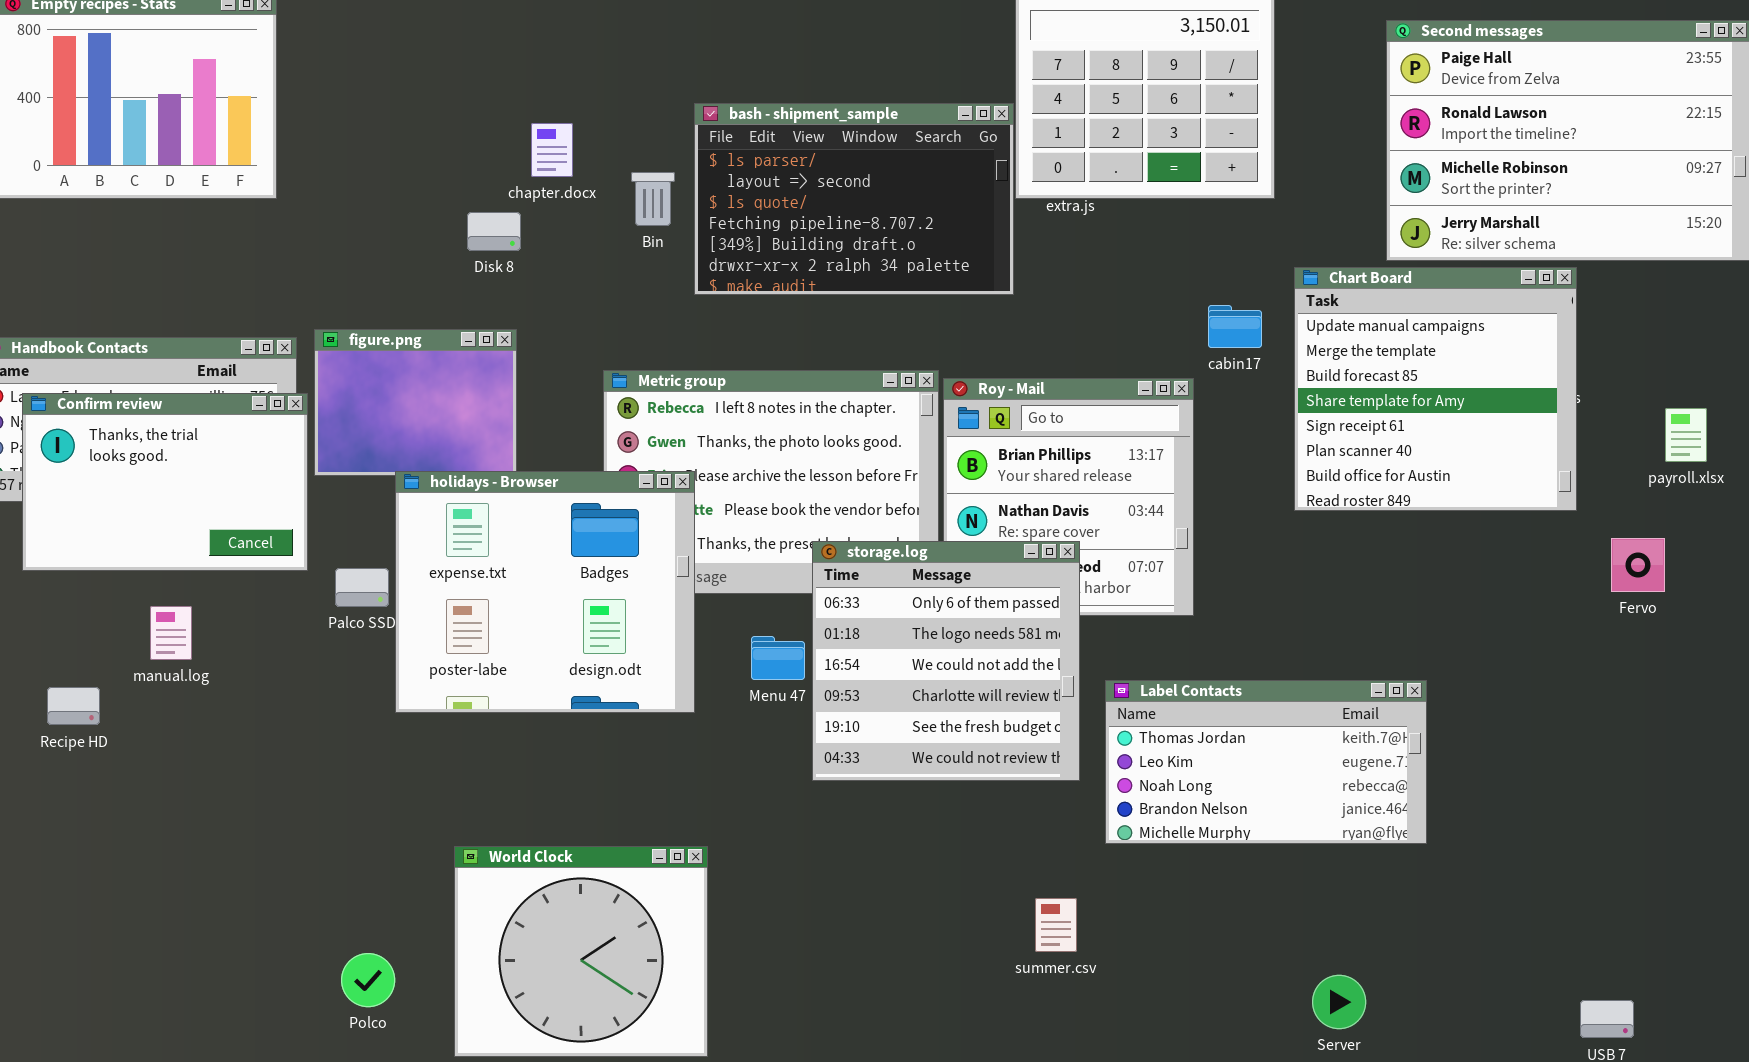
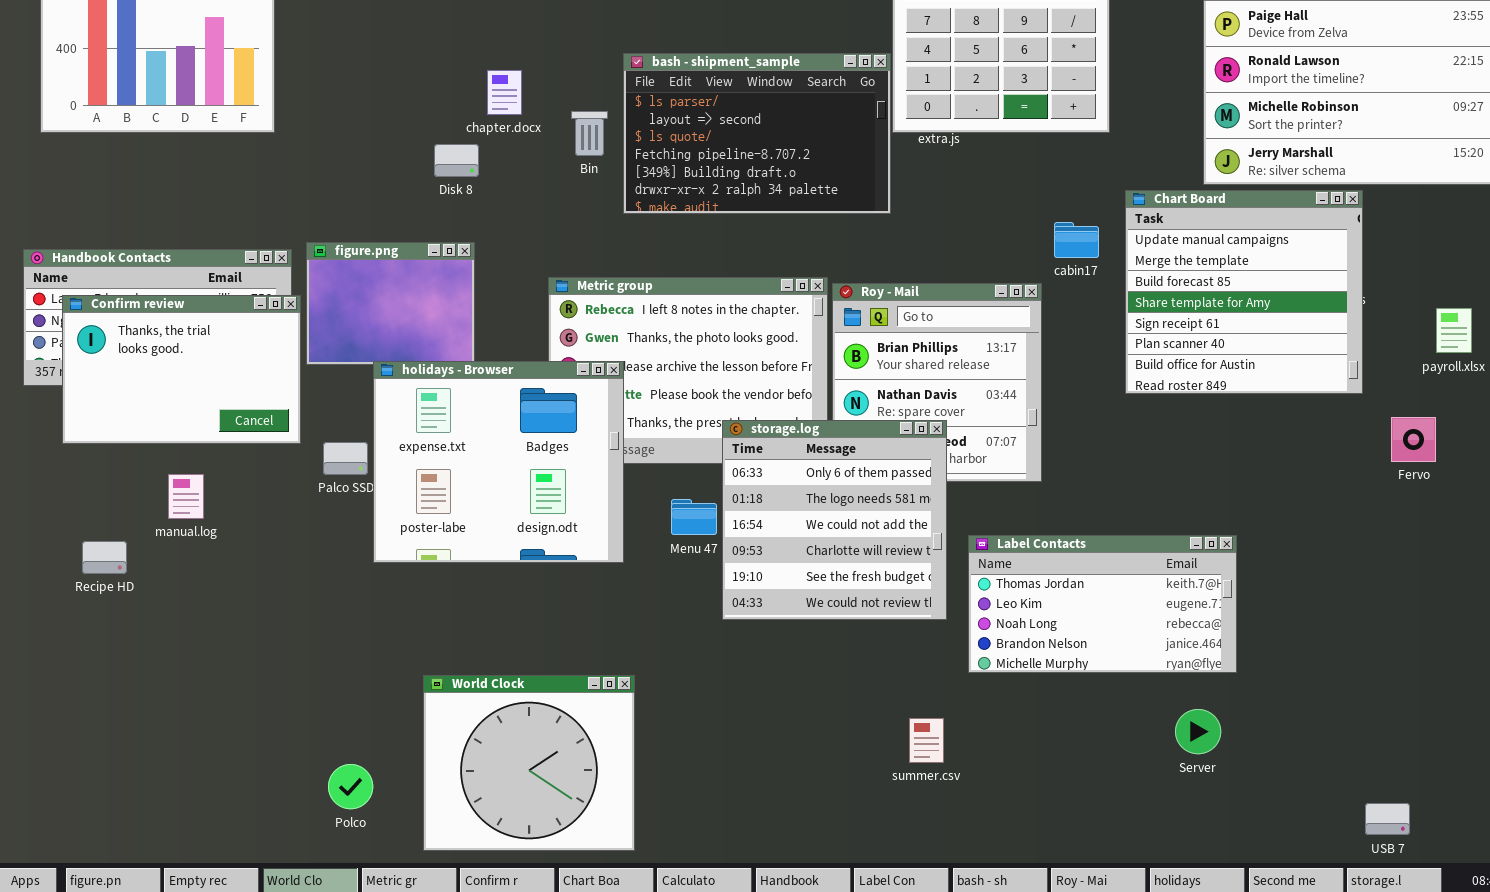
Server: [1312,975,1366,1029] -> [1175,709,1221,754], moved

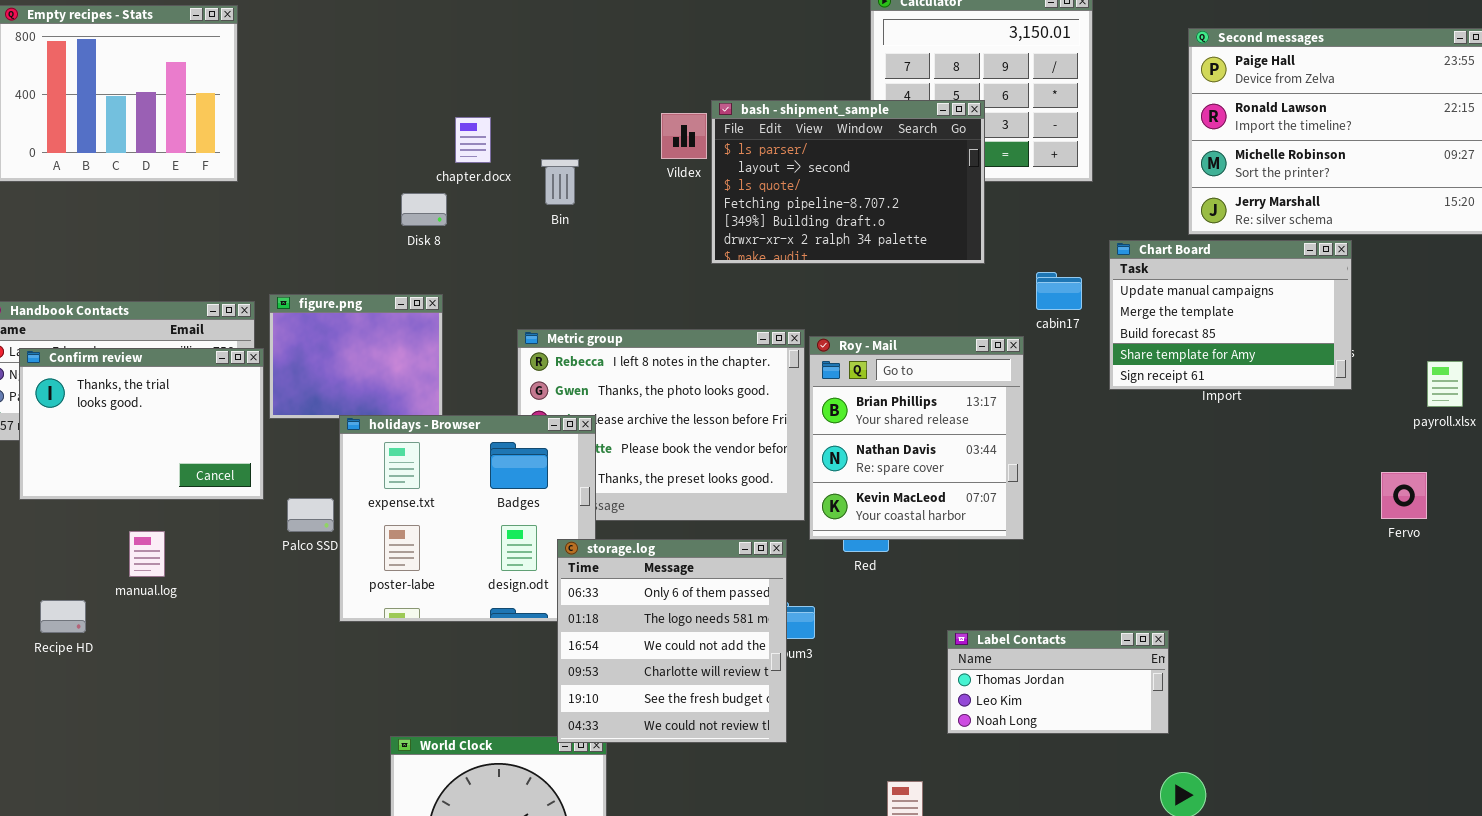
bash - shipment_sample: [623,53,891,214] -> [711,100,985,264], moved
Chart Board: [1125,190,1363,394] -> [1109,240,1352,390], resized
storage.log: [722,420,947,620] -> [557,539,787,743], moved
Label Contacts: [968,535,1237,673] -> [947,630,1169,734], resized

